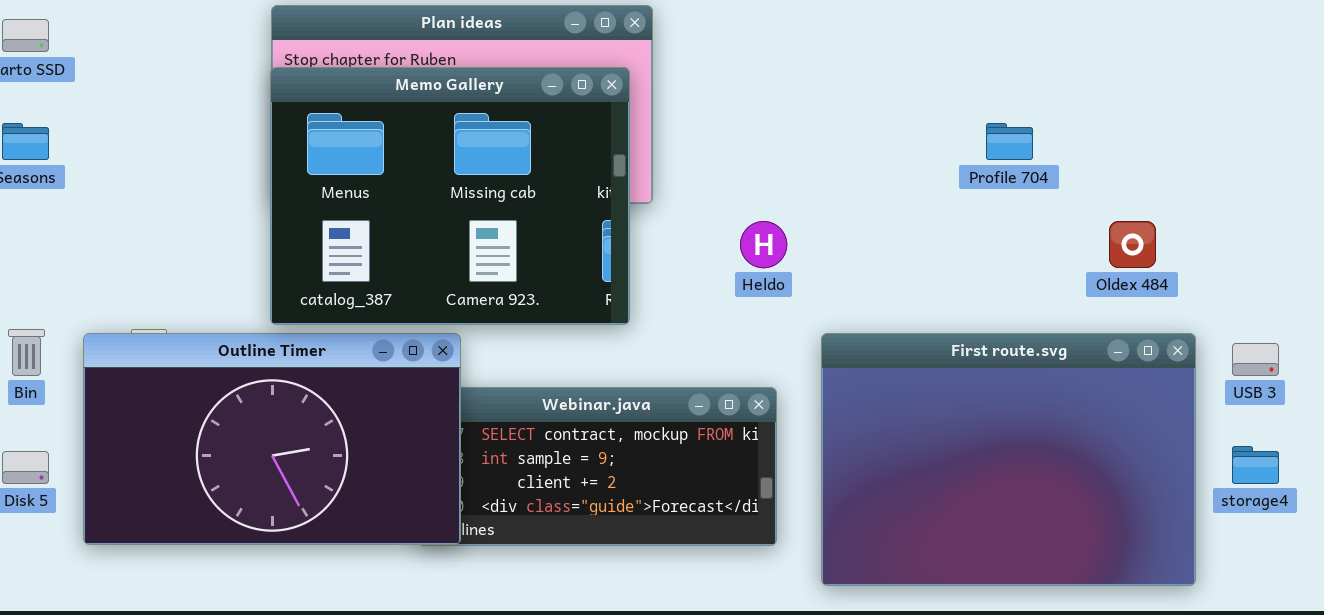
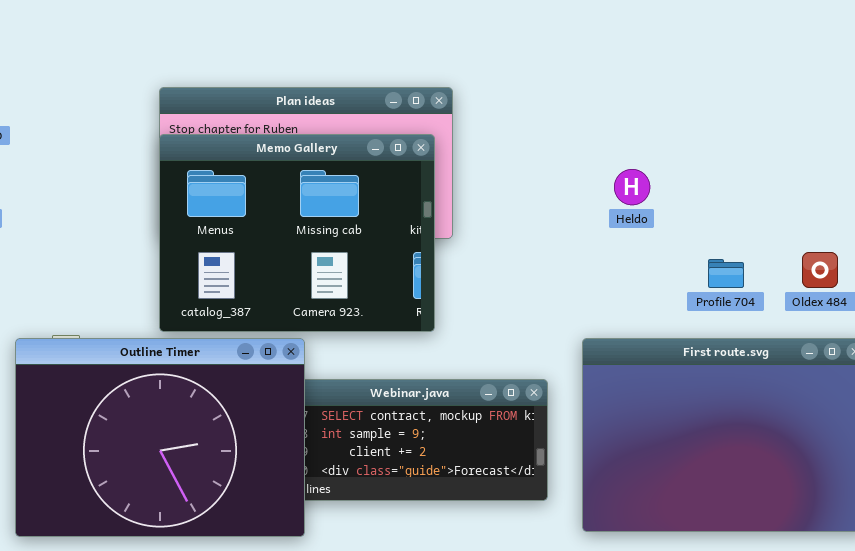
Profile 704: [986,123,1033,160] -> [708,259,744,288], moved
Heldo: [740,221,787,268] -> [614,169,650,205], moved
Outline Timer: [83,333,461,545] -> [15,338,305,537], resized

